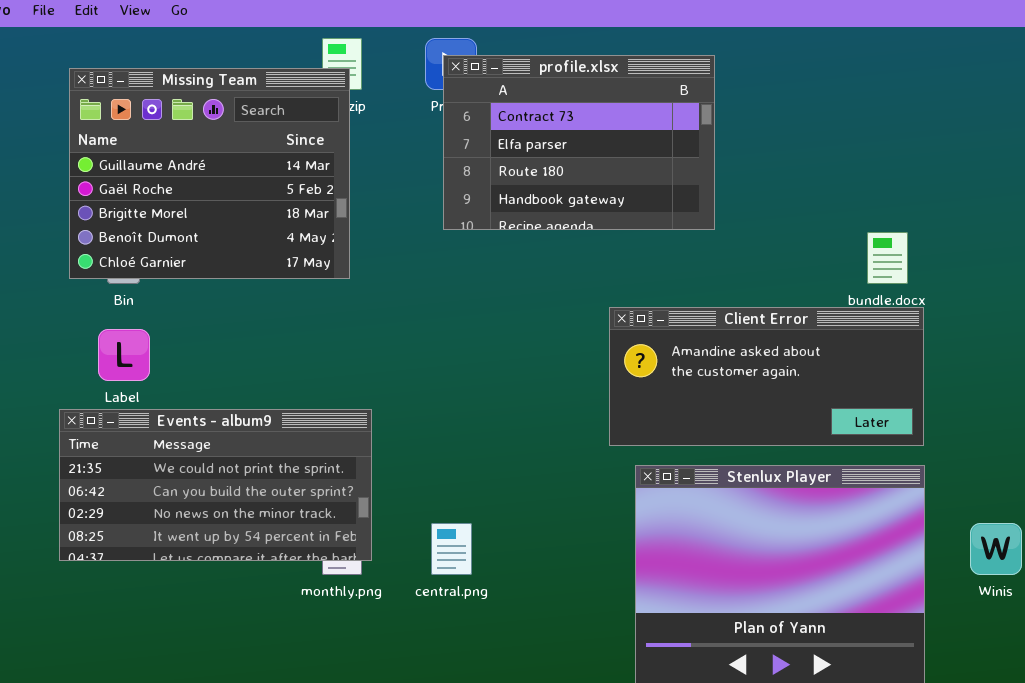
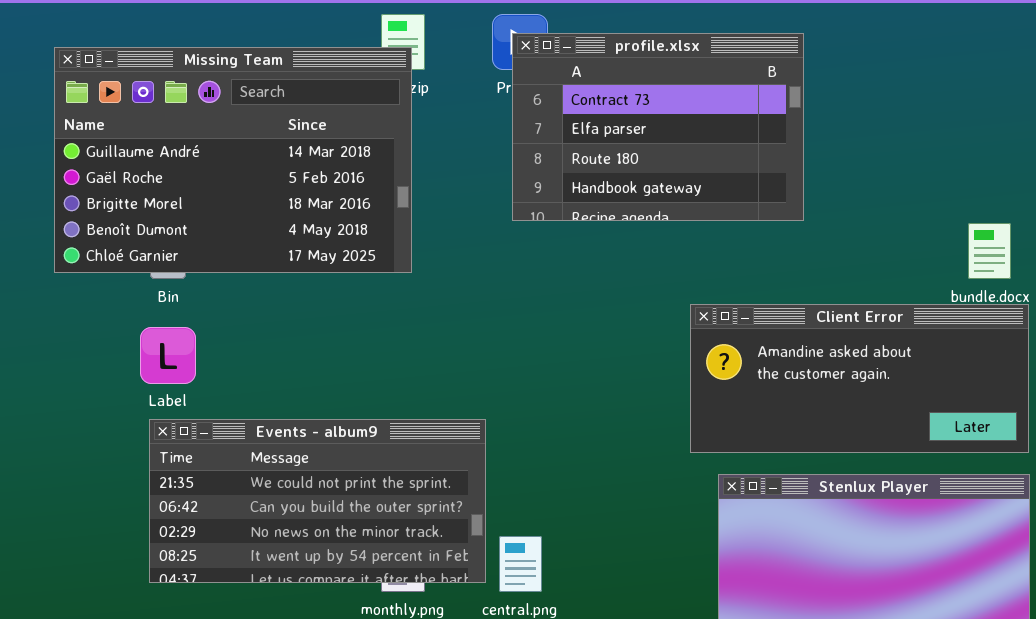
Missing Team: [69,68,350,279] -> [54,47,412,273], resized
Events - album9: [59,409,372,561] -> [149,419,486,583], moved

